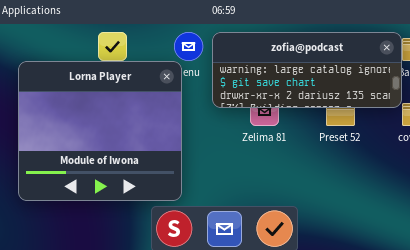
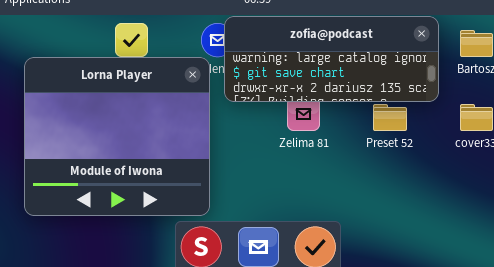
zofia@podcast: [212,32,402,108] -> [224,16,439,102], moved

